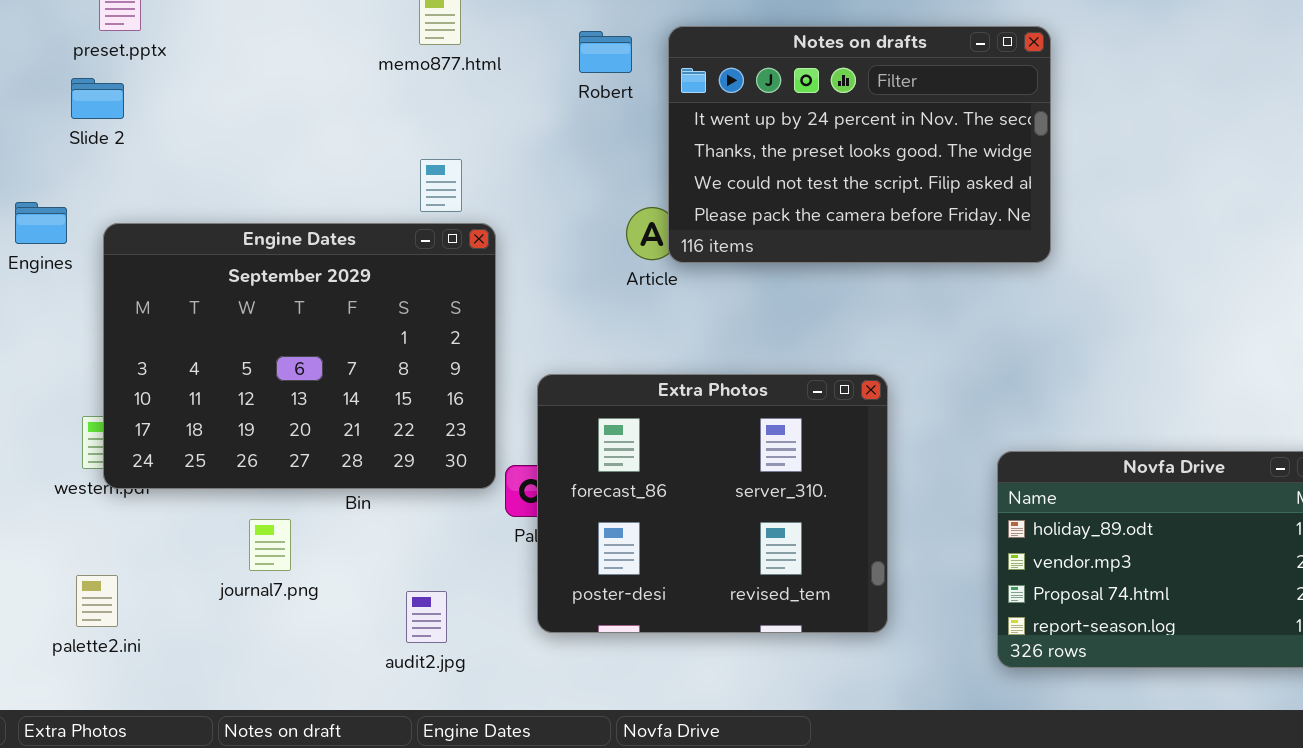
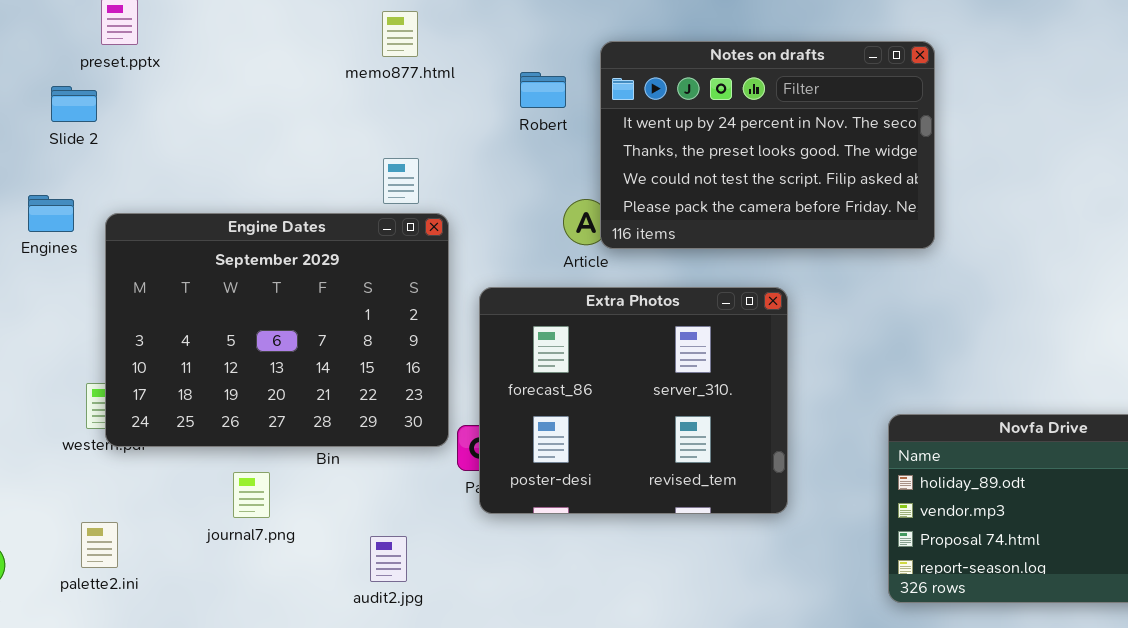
Robert: [579,31,632,73] -> [520,72,566,108], moved
Slide 2: [71,78,124,119] -> [51,86,97,122], moved
Extra Photos: [537,374,888,633] -> [479,287,788,514], moved

